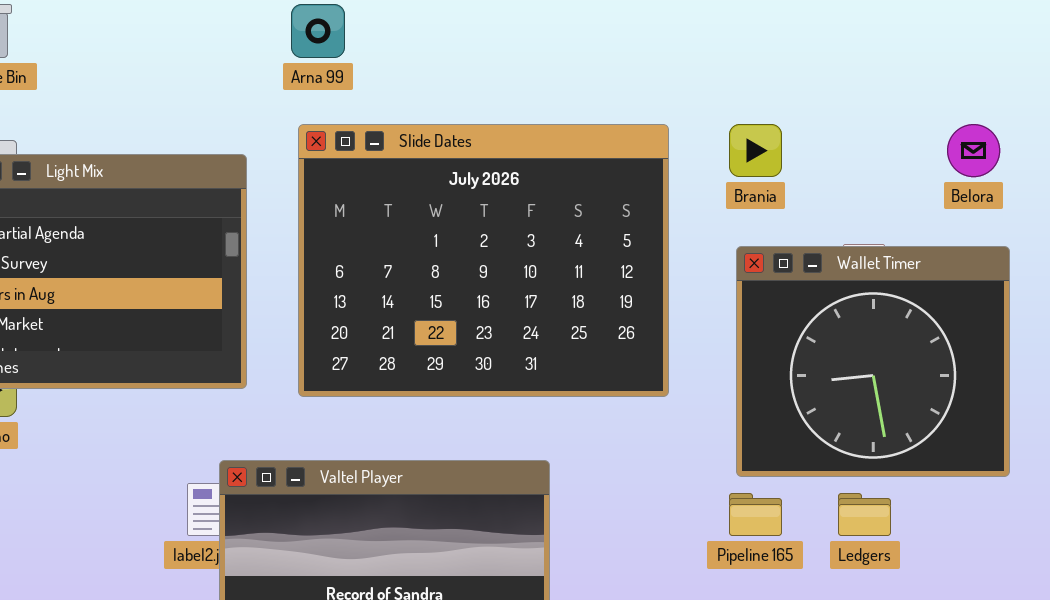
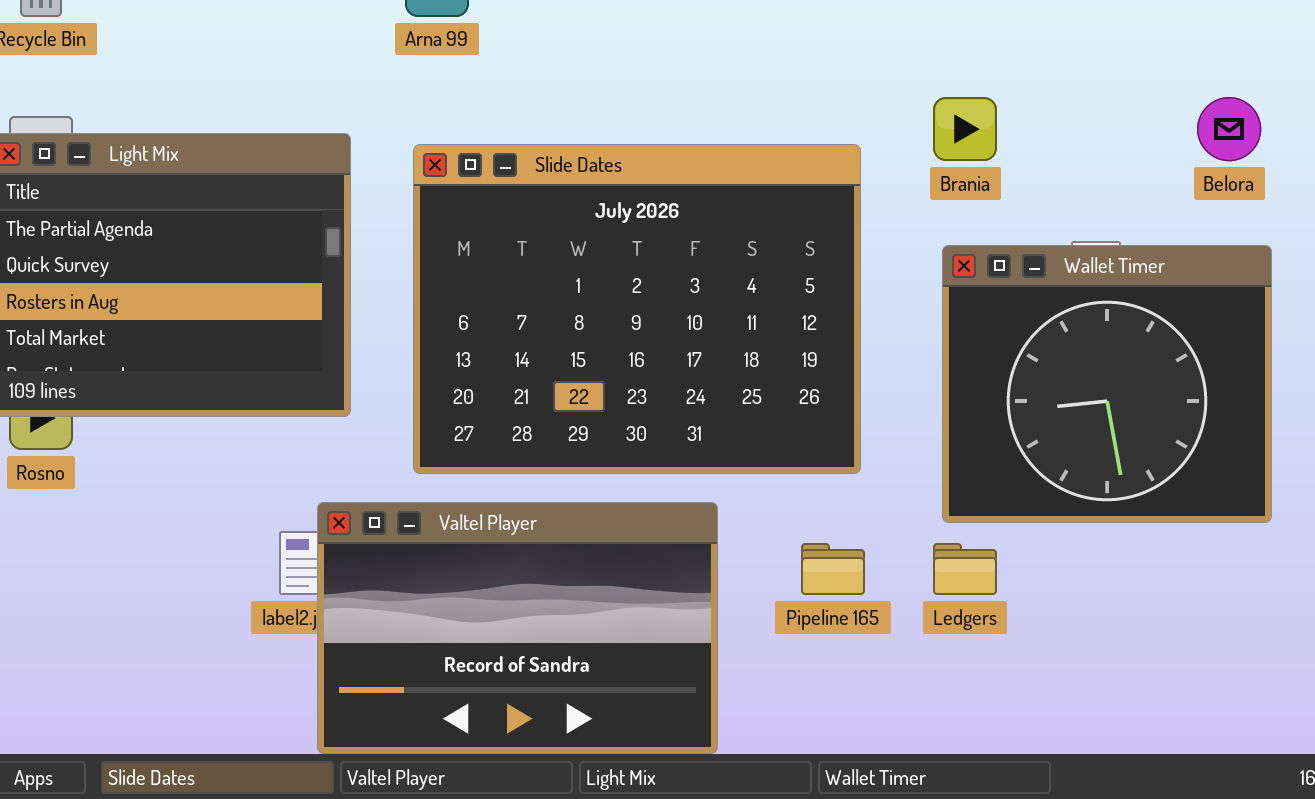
Slide Dates: [298,124,669,397] -> [413,144,861,474], moved
Pipeline 165: [729,493,782,536] -> [801,543,865,595], moved
Ledgers: [838,493,891,536] -> [933,543,997,595], moved

